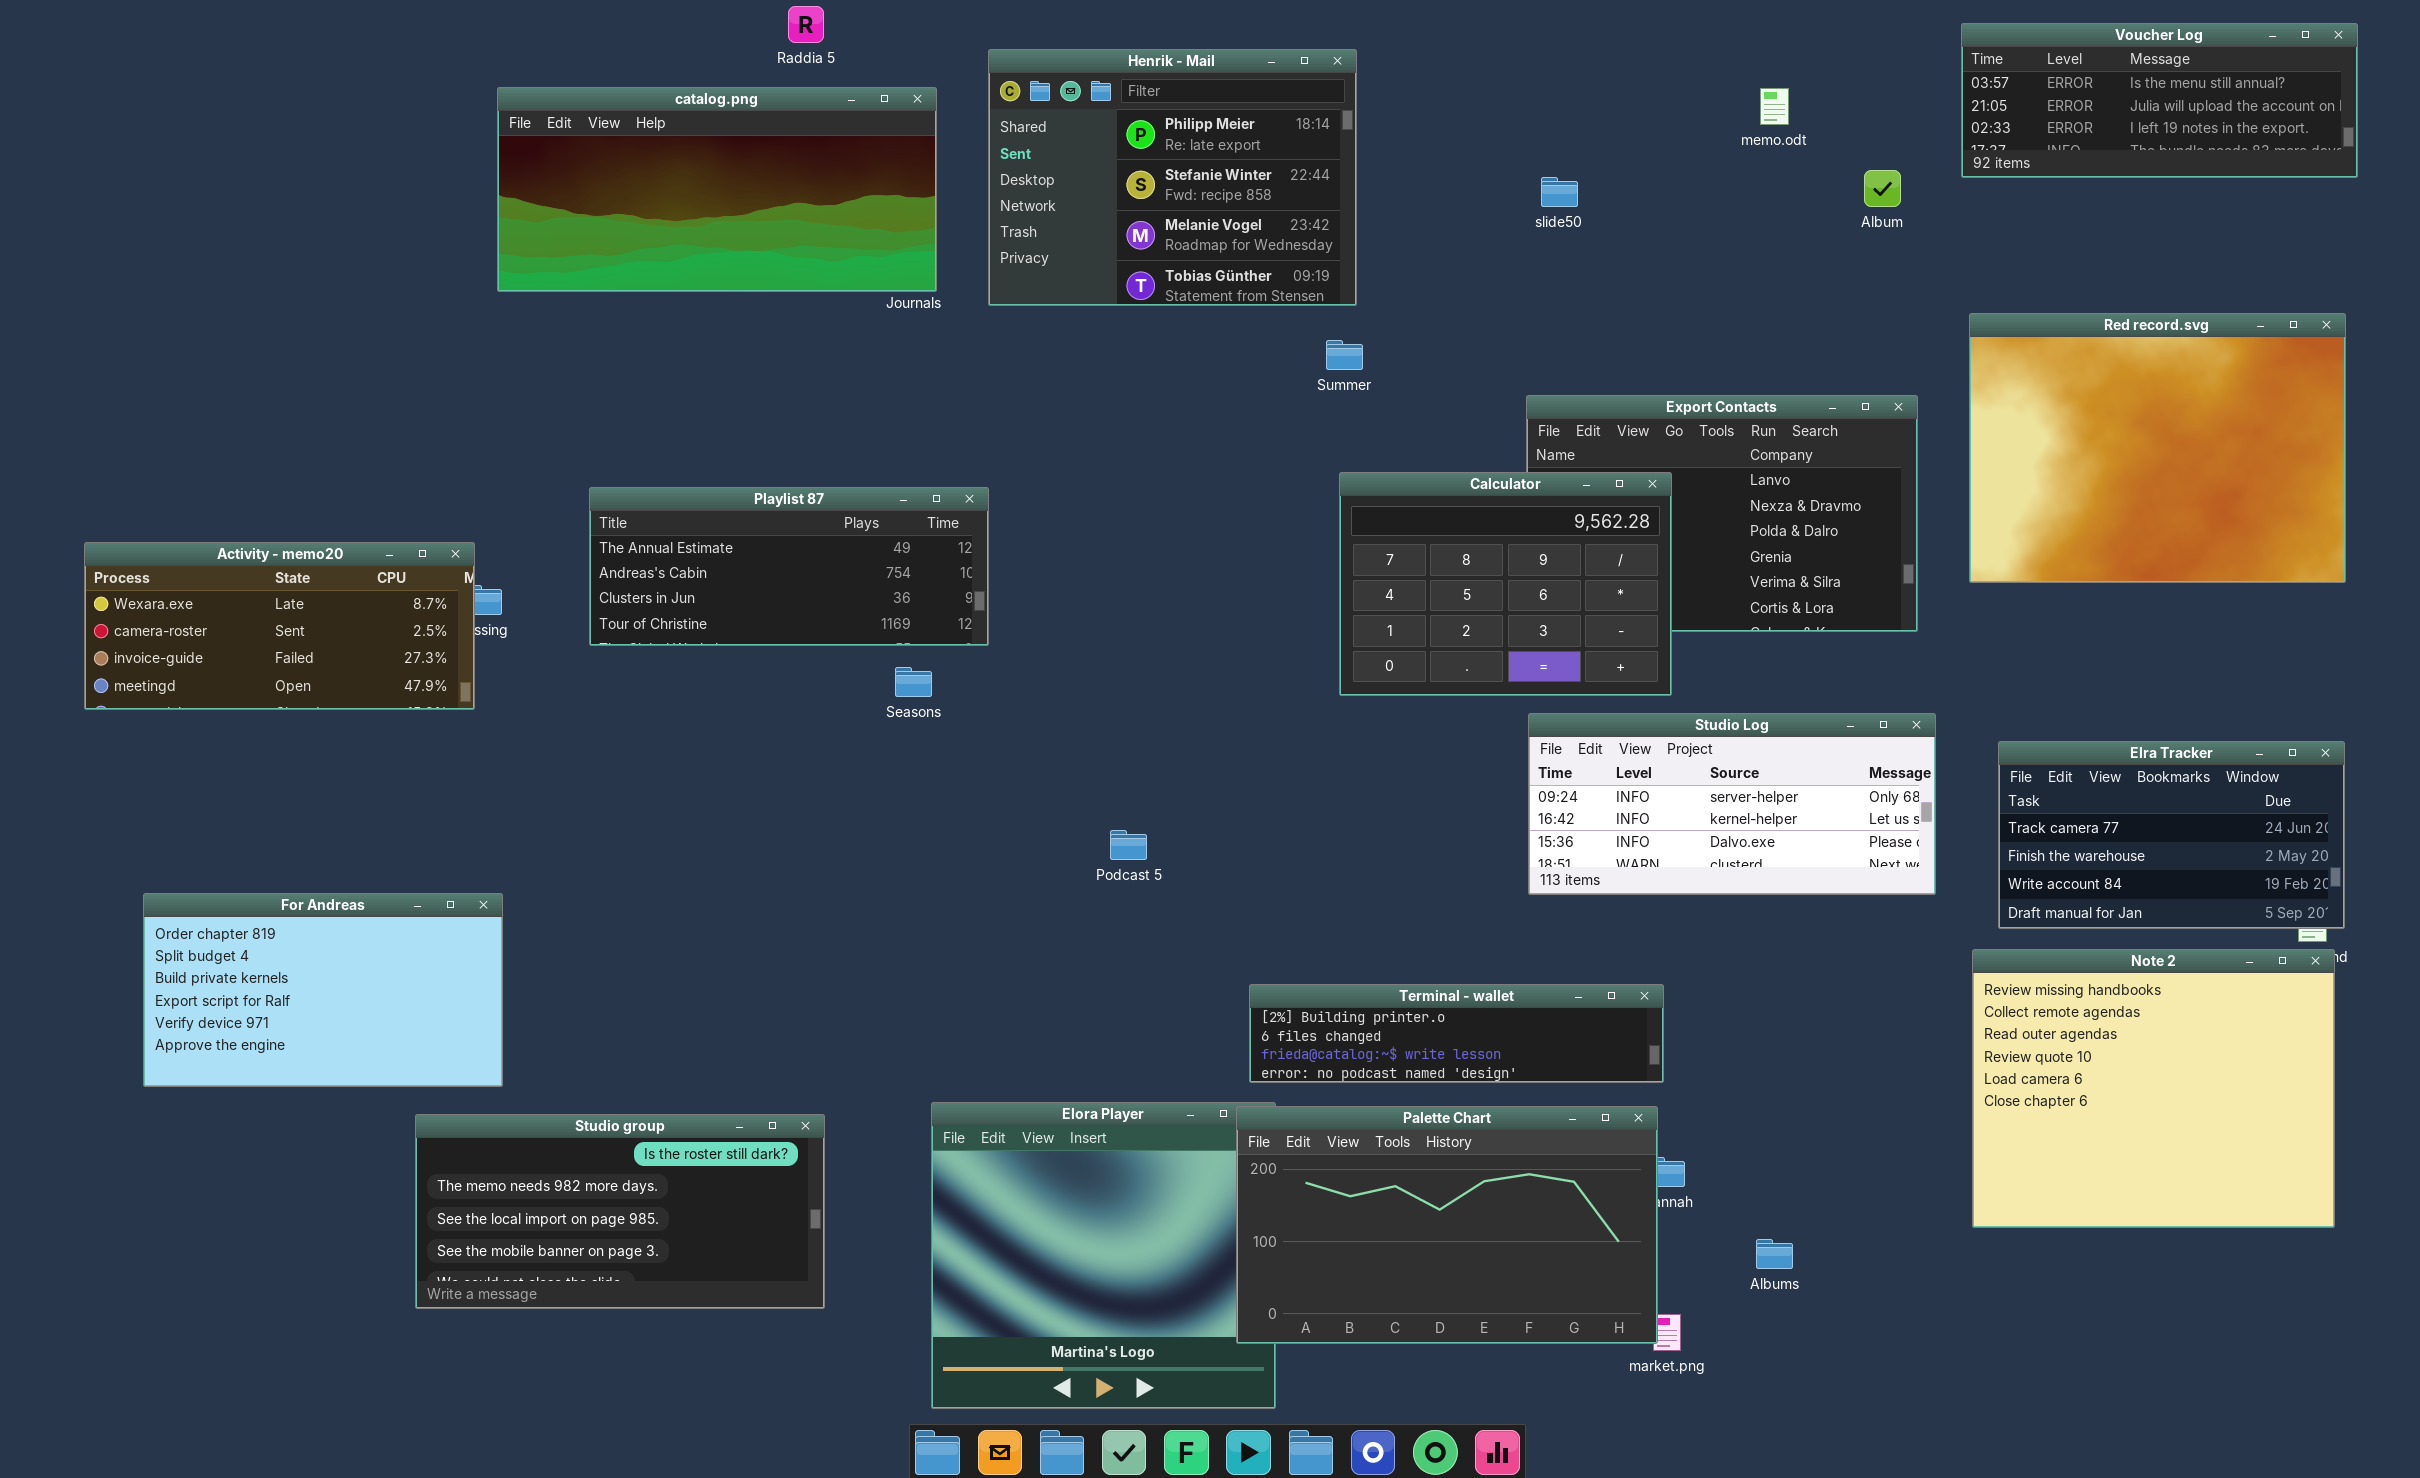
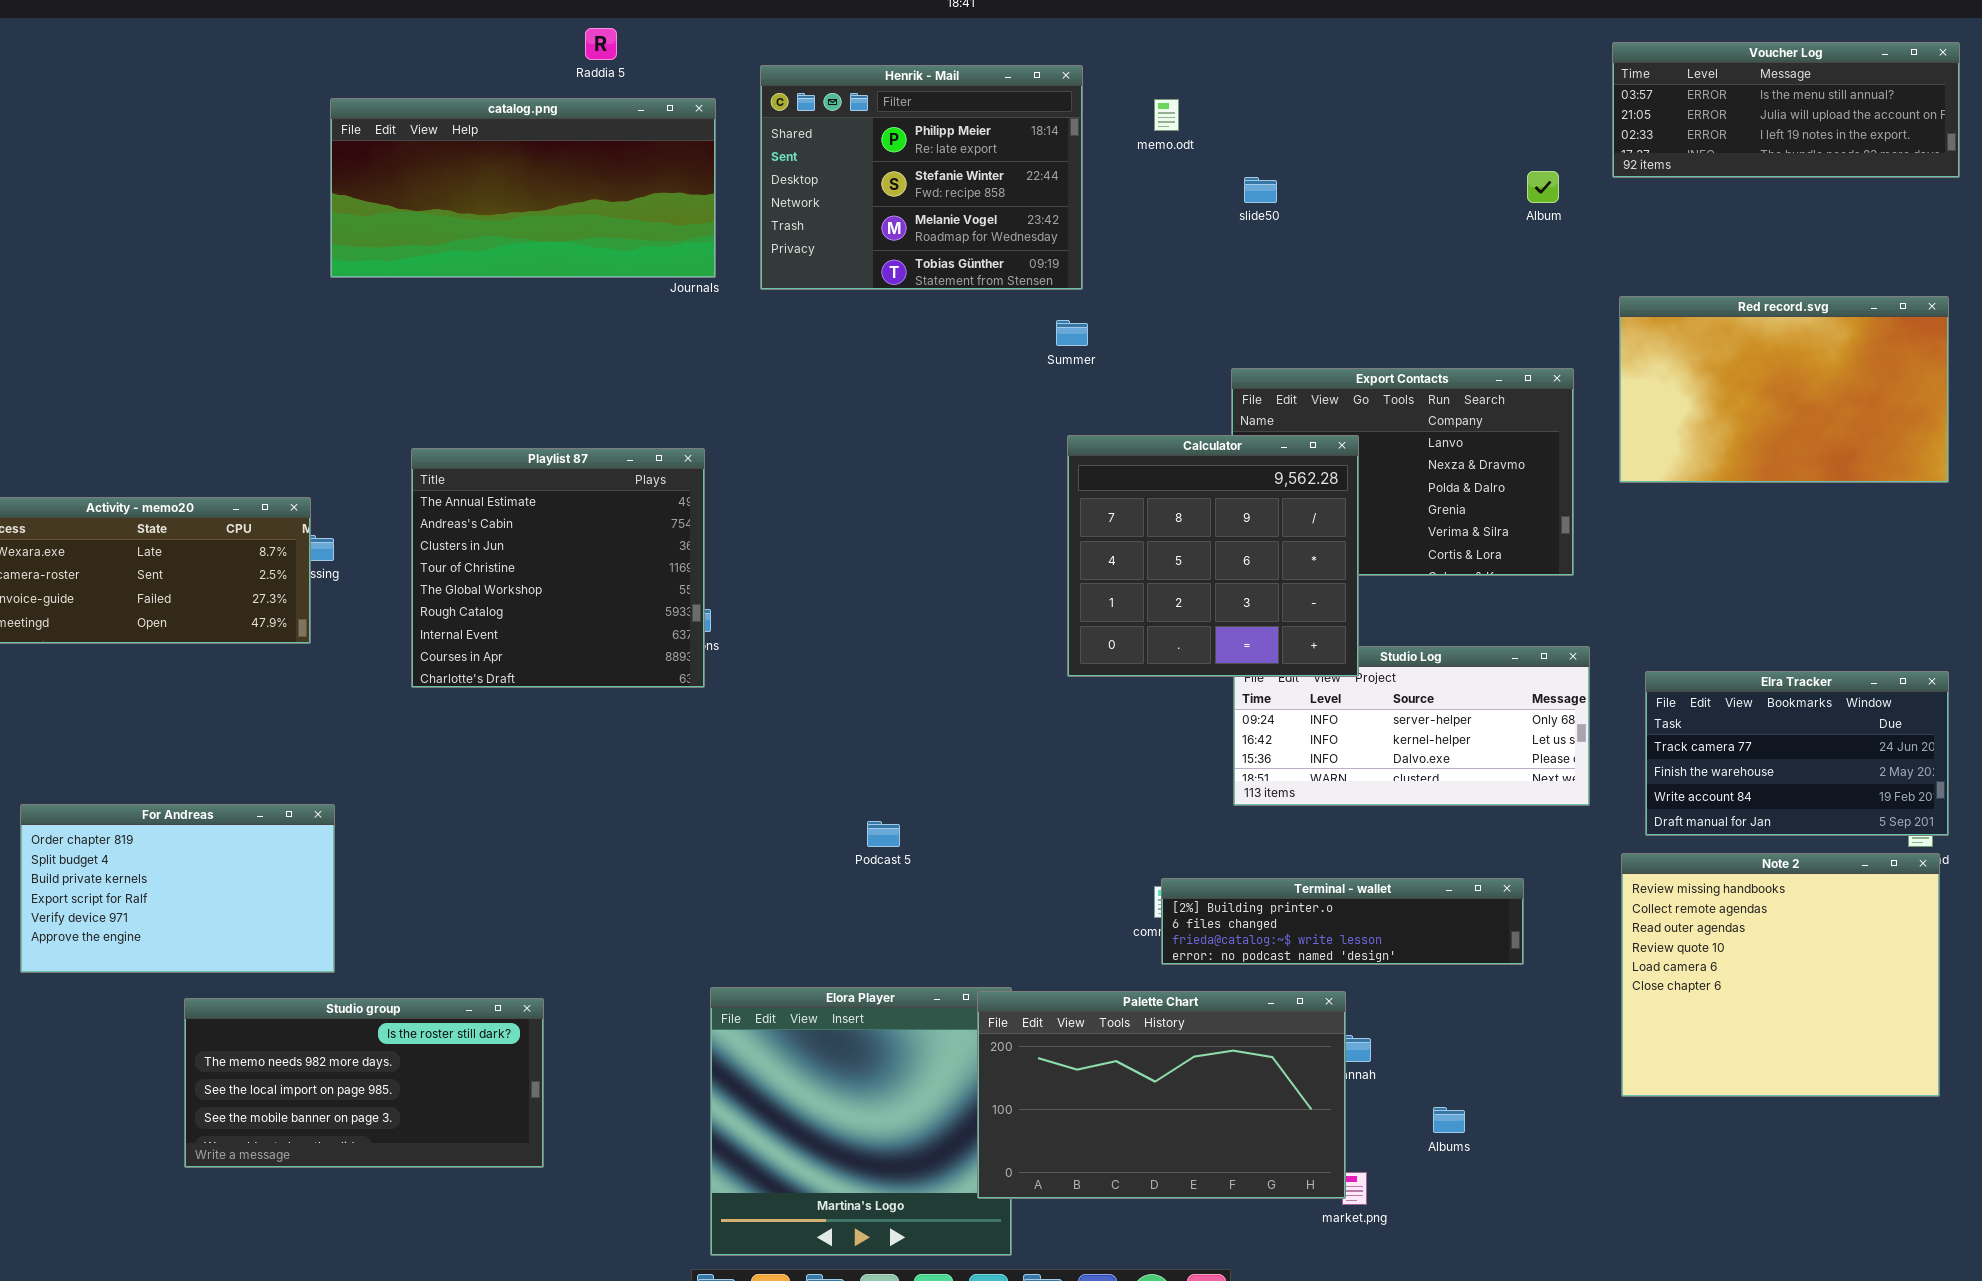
memo.odt: [1760,88,1789,125] -> [1154,99,1179,131], moved
Red record.svg: [1969,313,2346,583] -> [1619,296,1949,483], resized
Calculator: [1339,472,1672,696] -> [1067,435,1359,677], resized
Playlist 87: [589,487,989,646] -> [411,448,705,688], resized
Podcast 5: [1110,830,1147,860] -> [867,821,900,847], moved
Terminal - wallet: [1249,984,1664,1083] -> [1161,878,1524,965], moved
Studio group: [415,1114,825,1309] -> [184,998,544,1168], moved

